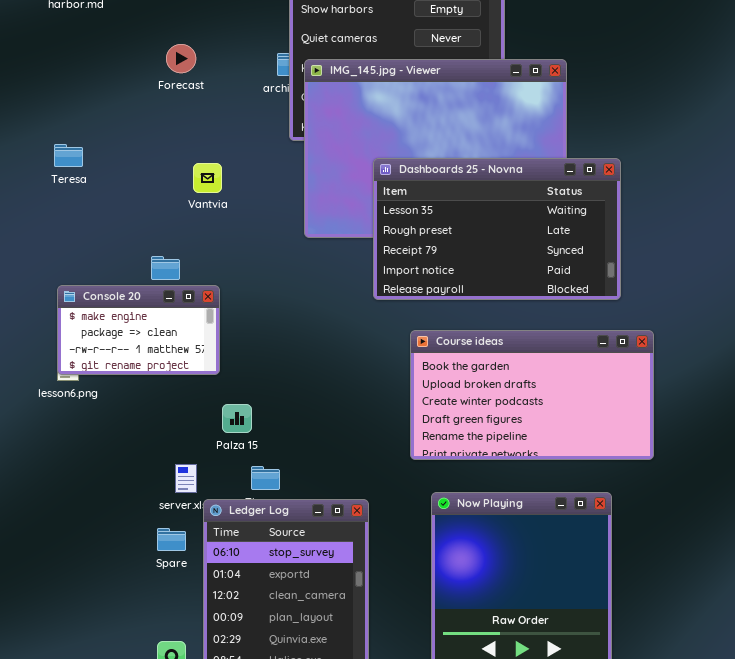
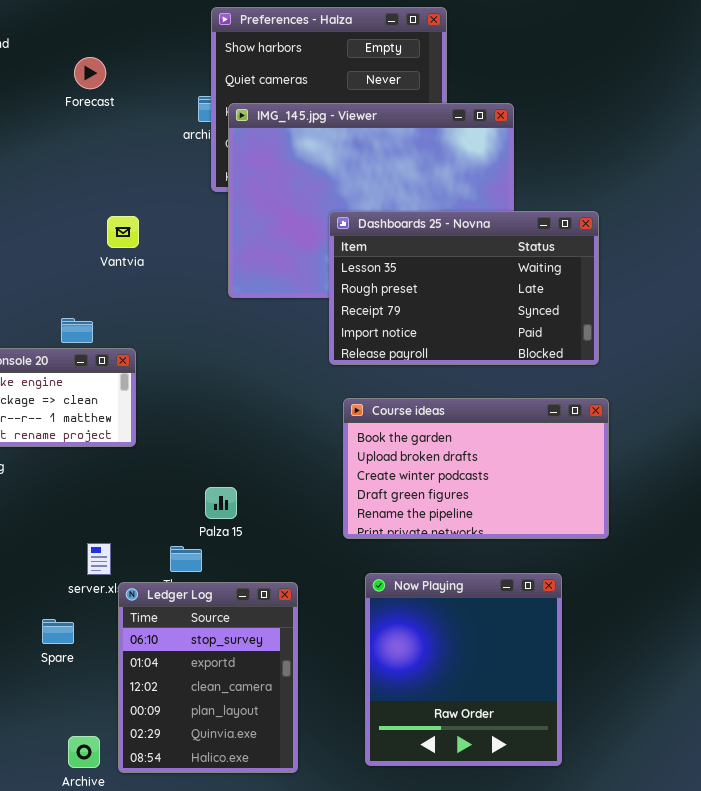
Forecast: [166,44,196,73] -> [74,57,106,89], moved
Dashboards 25 - Novna: [373,158,621,300] -> [329,211,599,365], moved
Palza 15: [222,404,252,433] -> [205,487,237,519], moved
Spare: [157,528,186,551] -> [42,619,74,644], moved

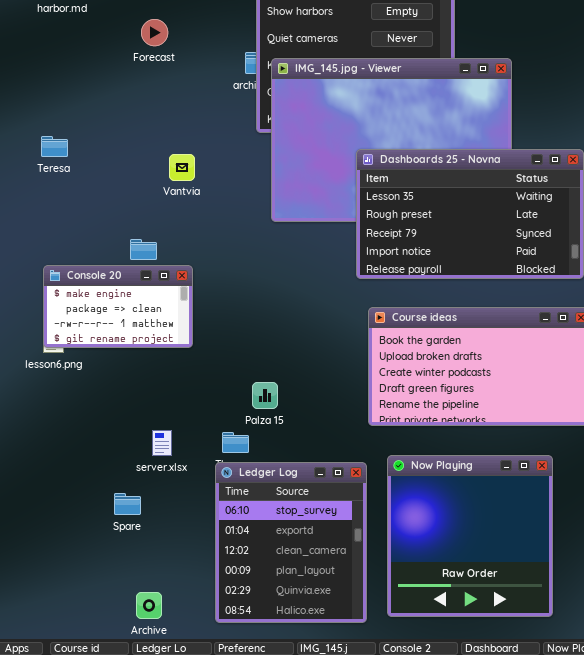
Ledger Log: [118,582,298,773] -> [215,462,367,623], moved

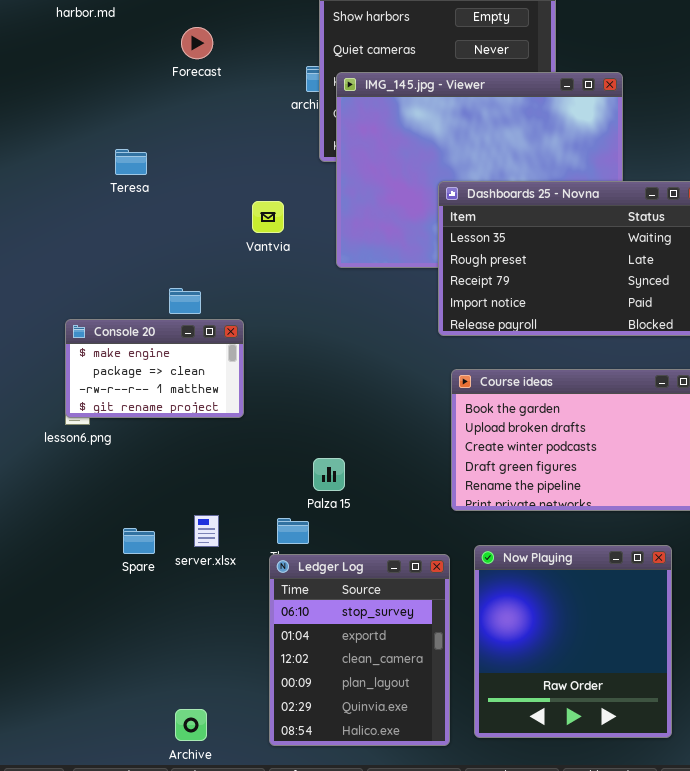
Teresa: [41,136,68,157] -> [115,149,147,175], moved
Vantvia: [169,154,195,181] -> [252,201,284,233], moved
Spare: [114,493,141,515] -> [123,528,155,554], moved

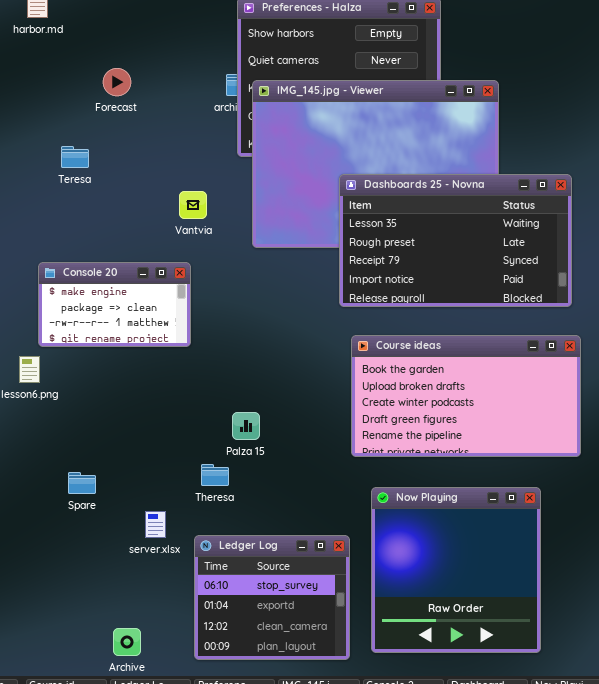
Forecast: [181,27,213,59] -> [103,68,131,96], moved
Console 20: [65,319,244,418] -> [38,262,191,347], moved
server.xlsx: [194,515,219,547] -> [145,511,166,538], moved
Ledger Log: [269,554,450,746] -> [194,535,350,660], resized

